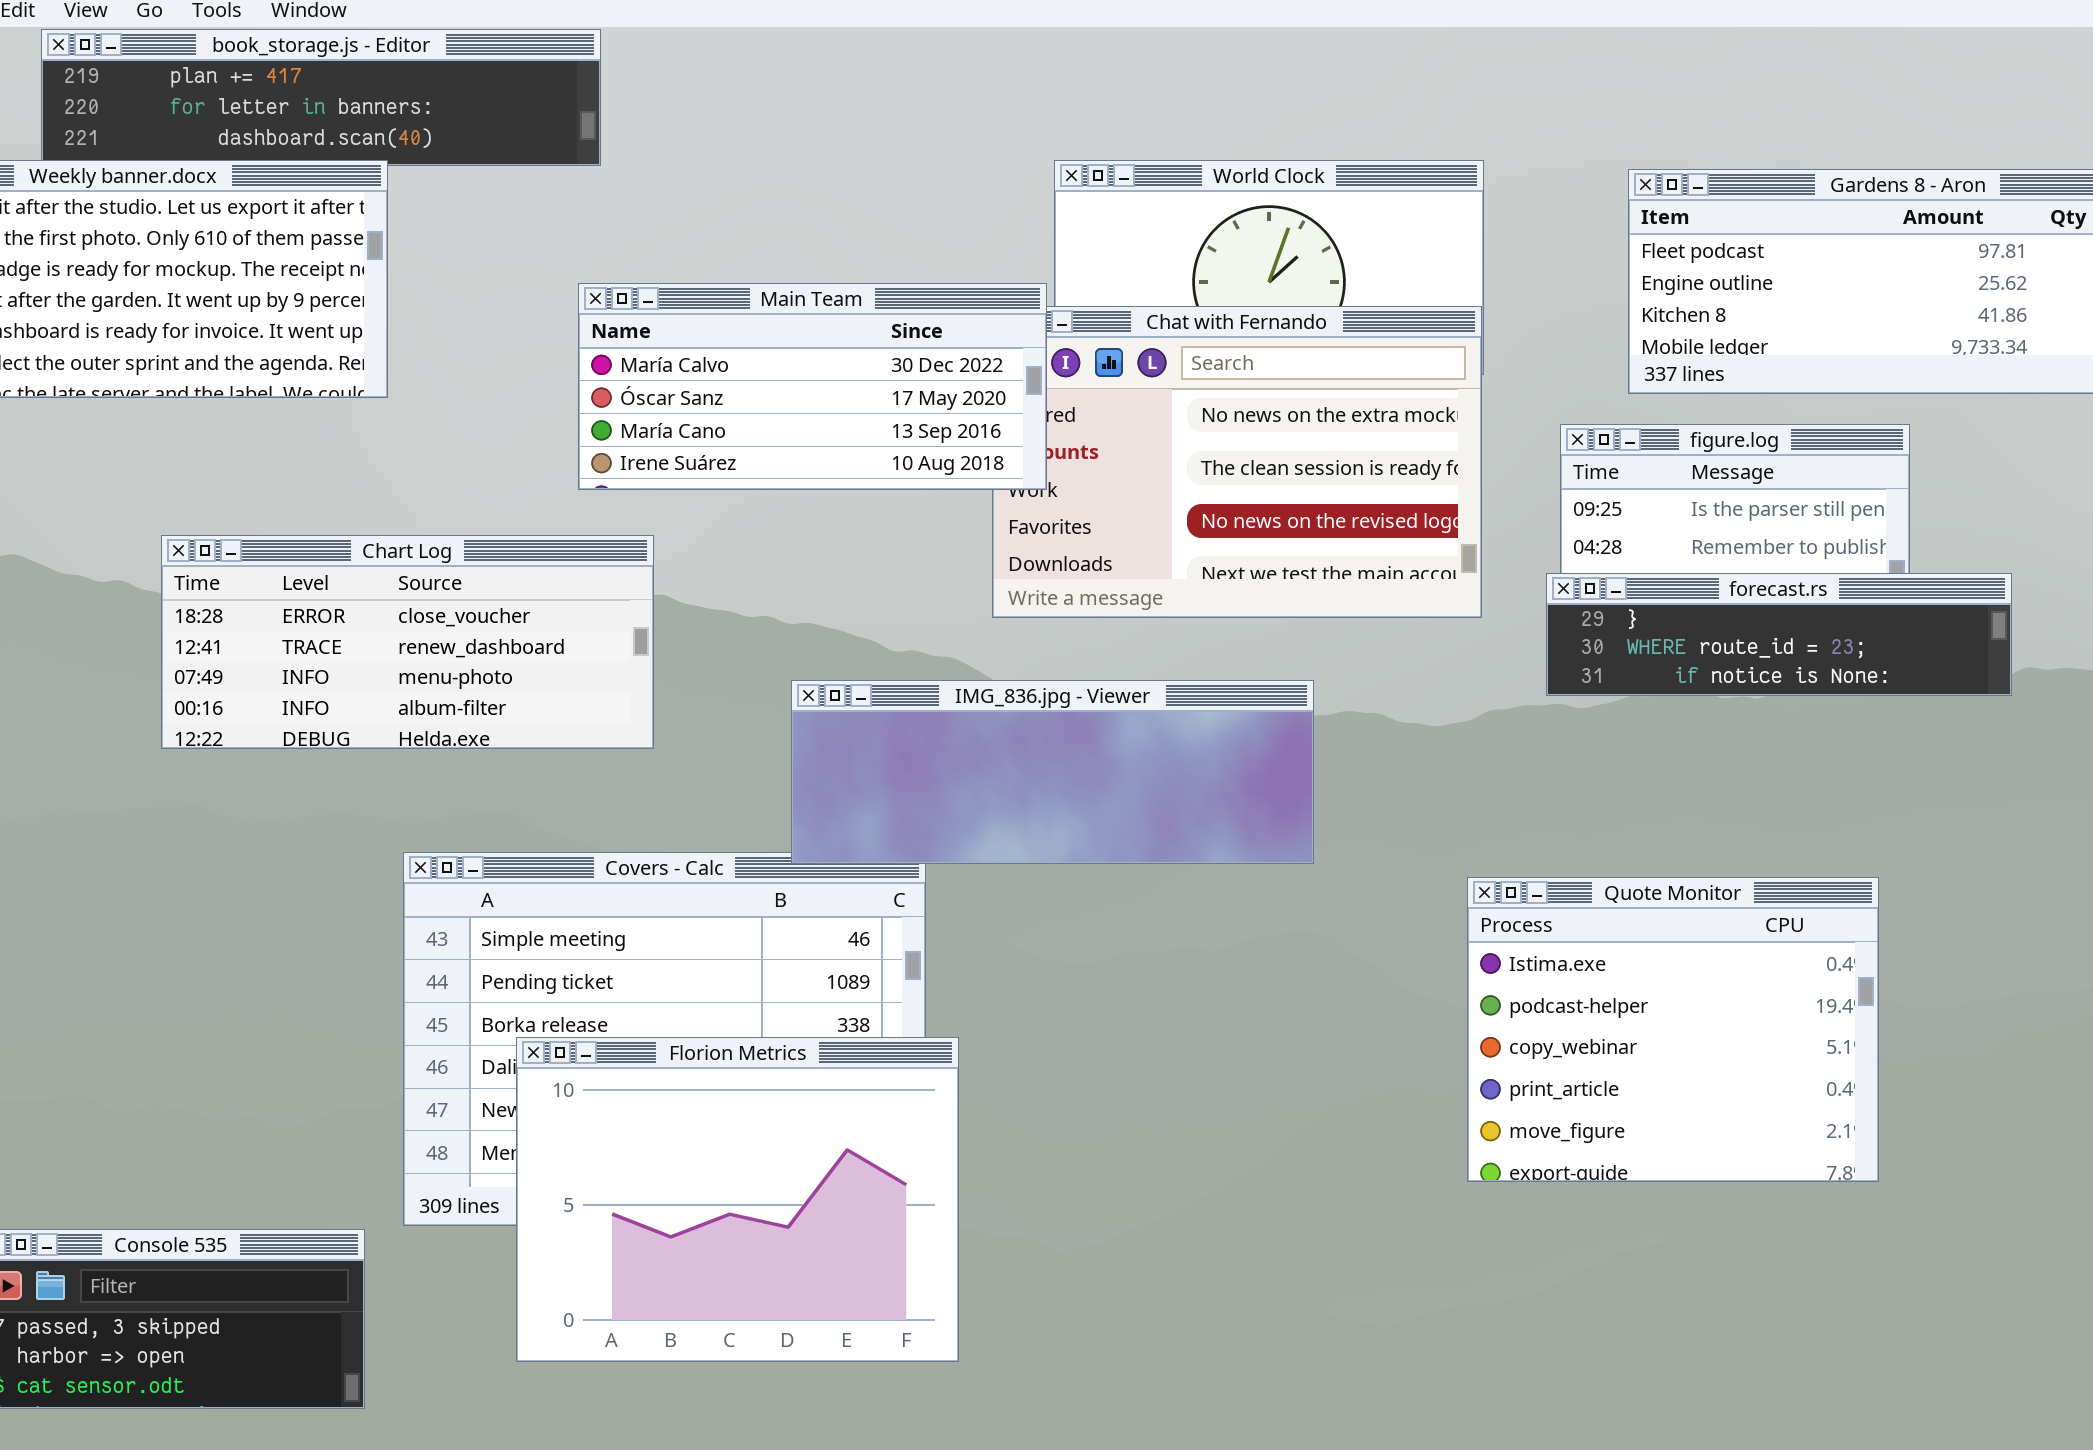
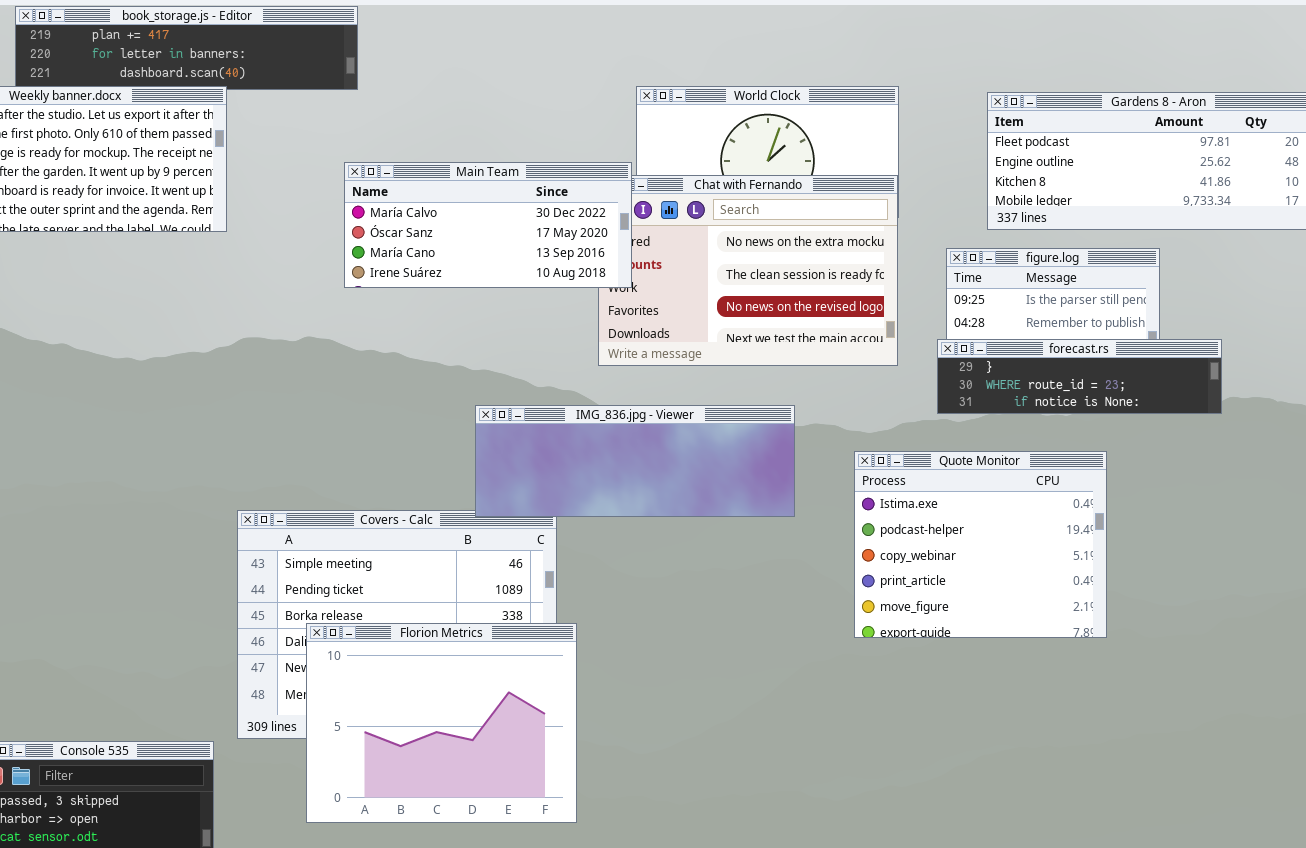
Chart Log: [161,535,654,749] -> none, closed
Quote Monitor: [1467,877,1879,1182] -> [854,451,1107,638], moved

